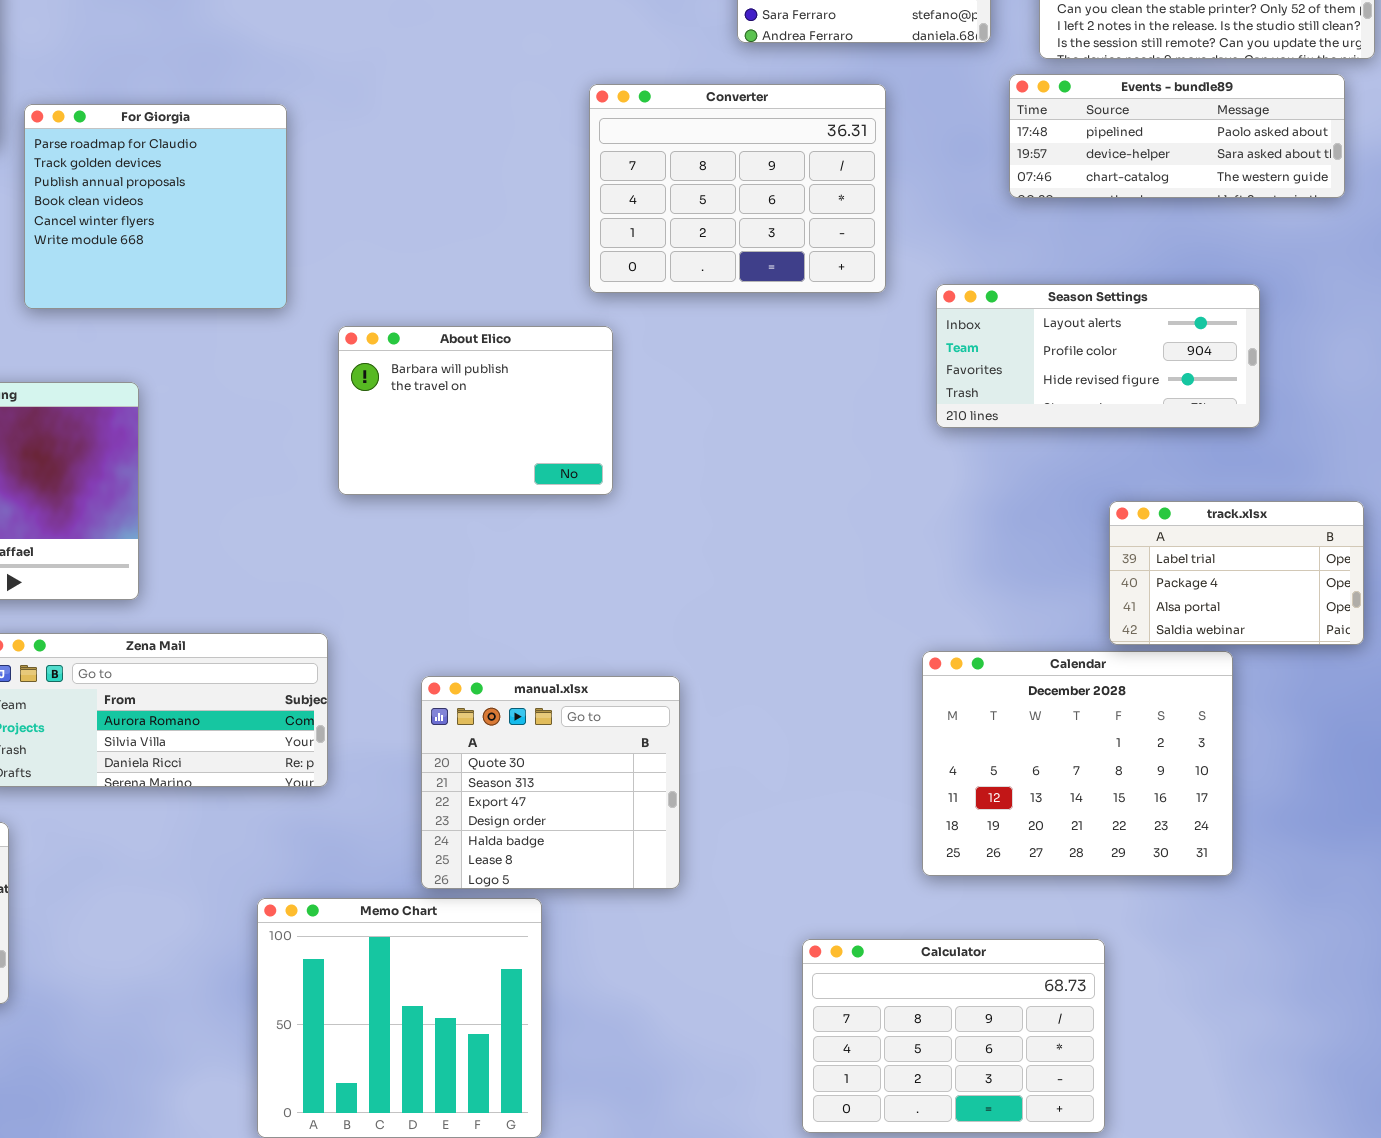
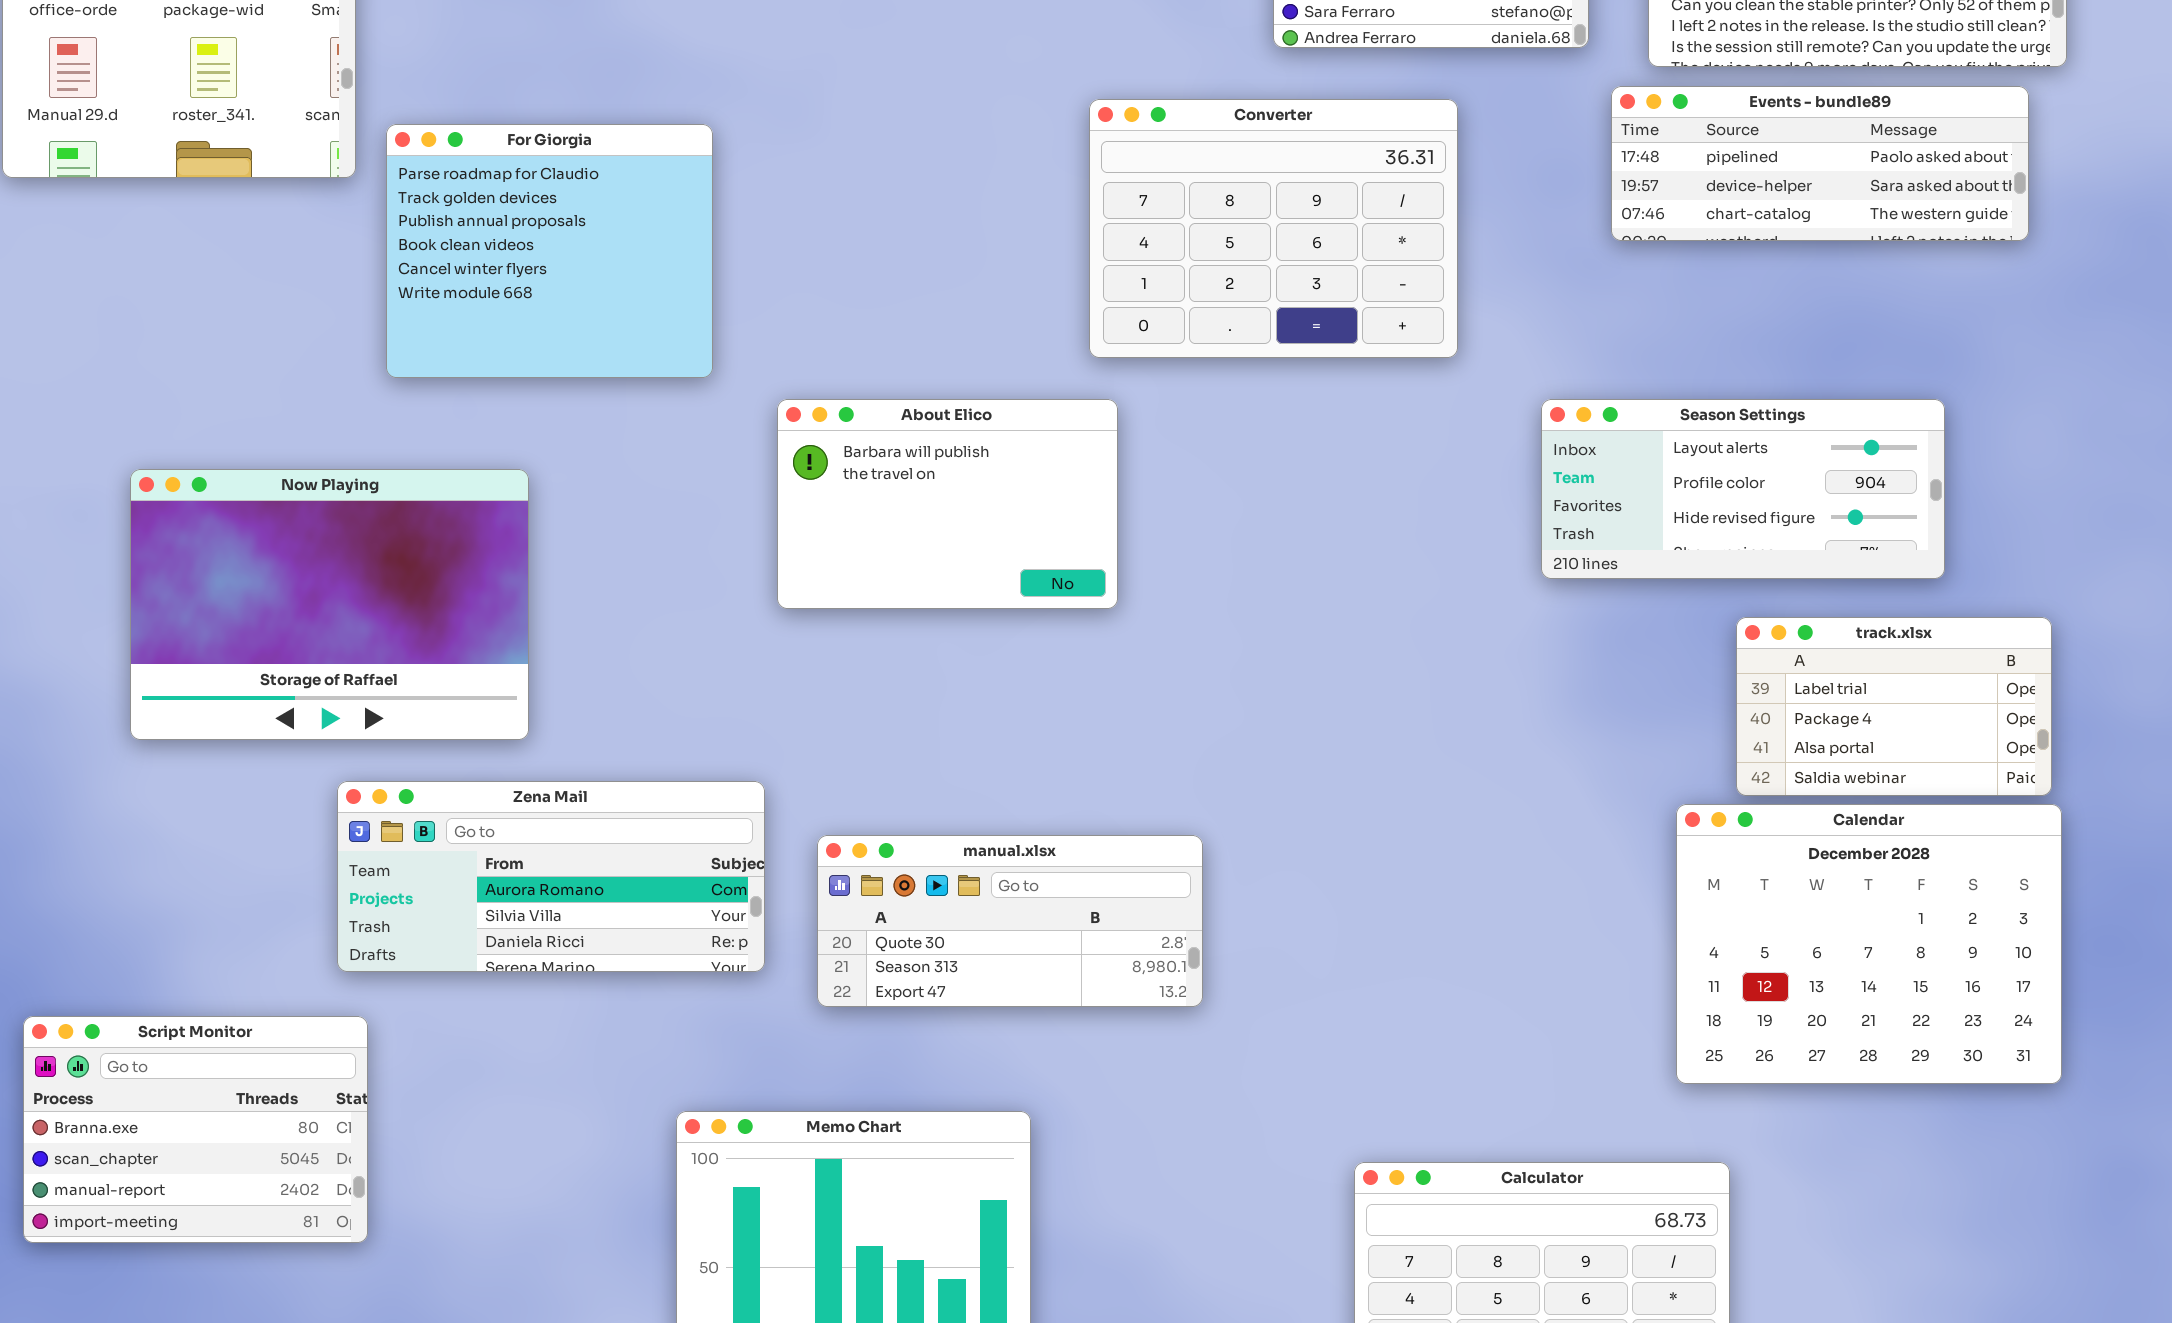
Season Settings: [936,284,1260,428] -> [1541,399,1945,579], moved
Calendar: [922,651,1233,876] -> [1676,804,2062,1084], moved
manual.xlsx: [421,676,680,889] -> [817,835,1203,1007], resized

